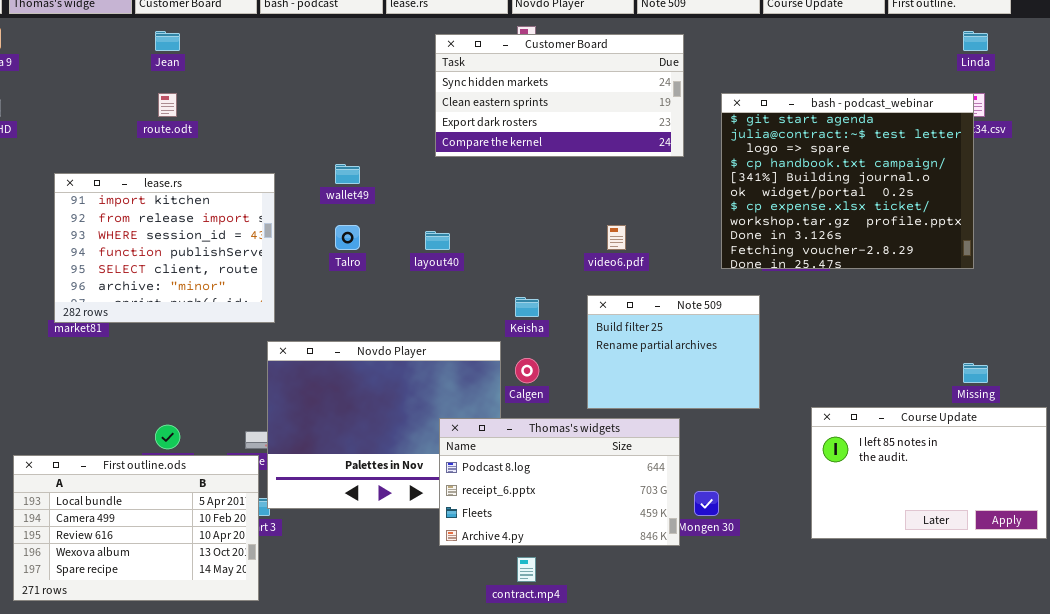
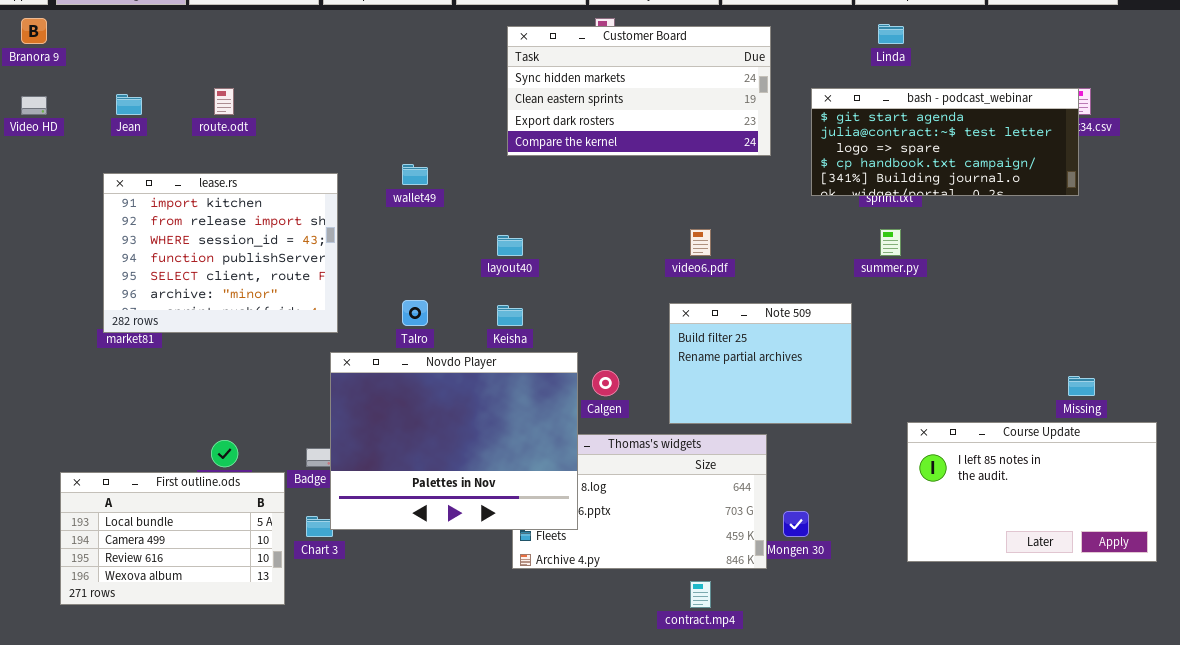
Jean: [155,31,180,51] -> [116,94,142,115], moved
Linda: [963,31,988,51] -> [878,24,904,44], moved
bash - podcast_webinar: [721,93,974,269] -> [811,88,1079,196], resized
Talro: [335,225,360,250] -> [402,300,428,326], moved
Keisha: [515,297,539,317] -> [497,305,523,326], moved
Novdo Player: [267,341,501,509] -> [330,352,578,530], raised
First outline.ods: [13,455,259,601] -> [60,472,285,605], resized
contract.mp4: [517,557,536,582] -> [690,581,711,608], moved

